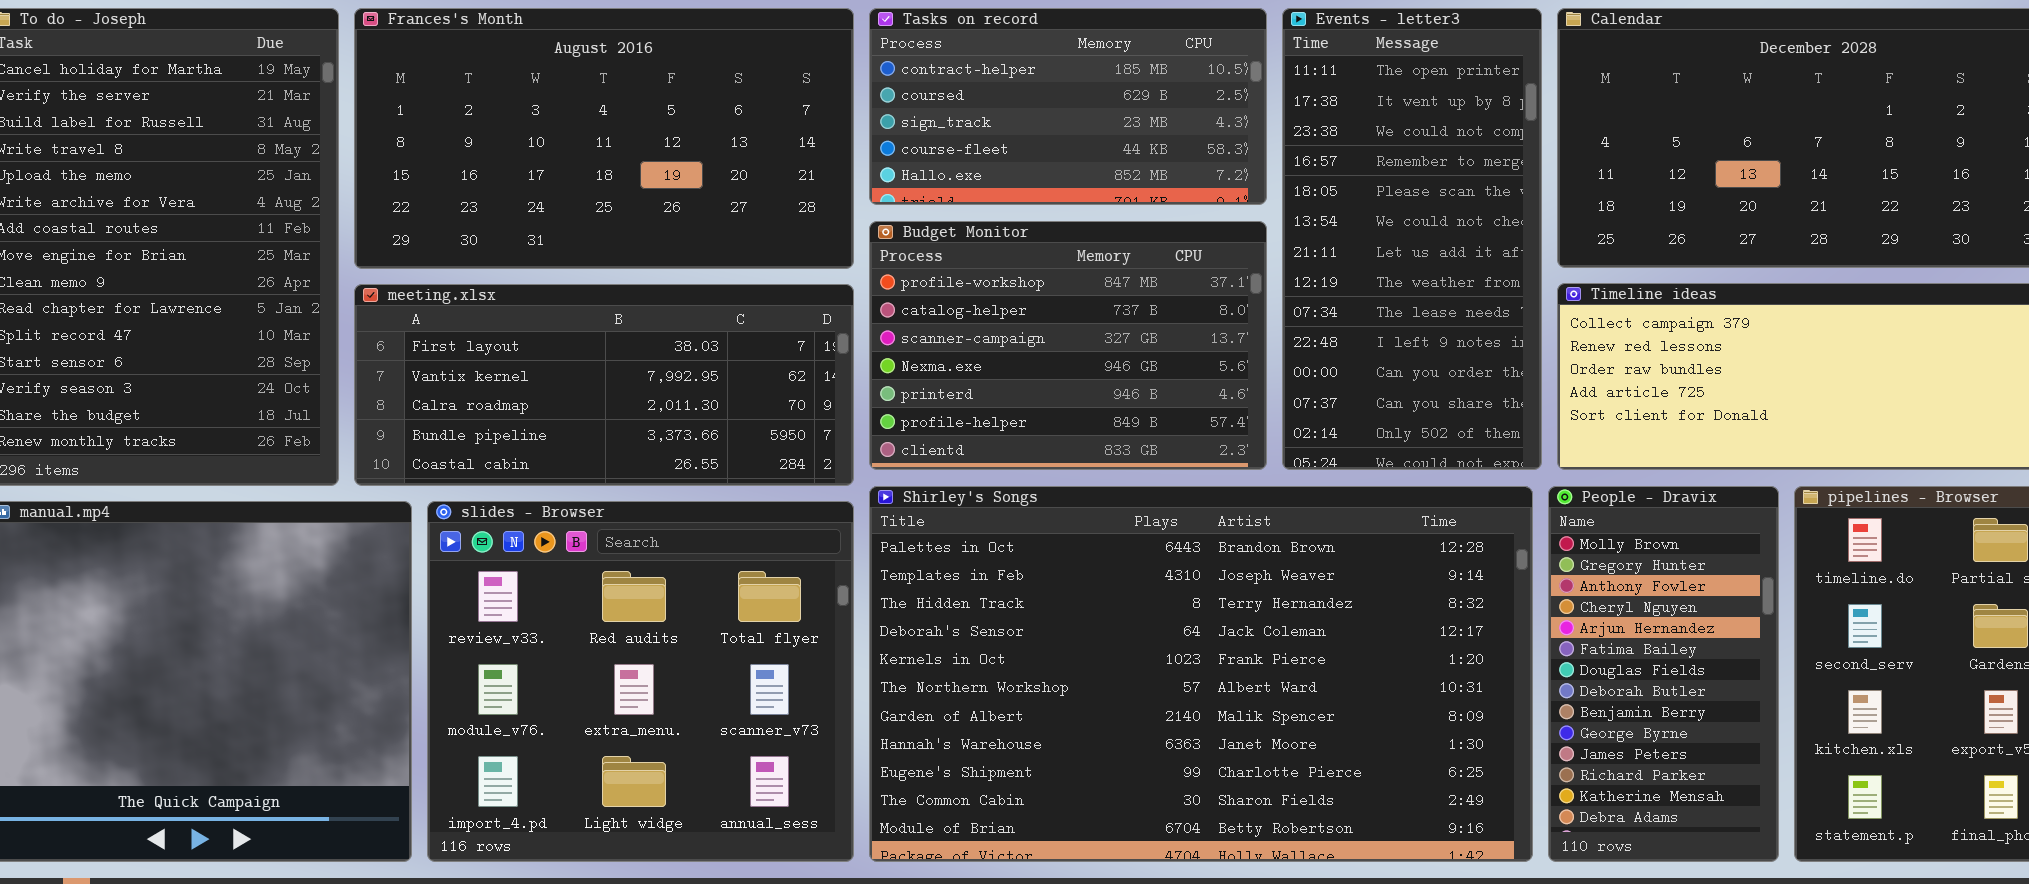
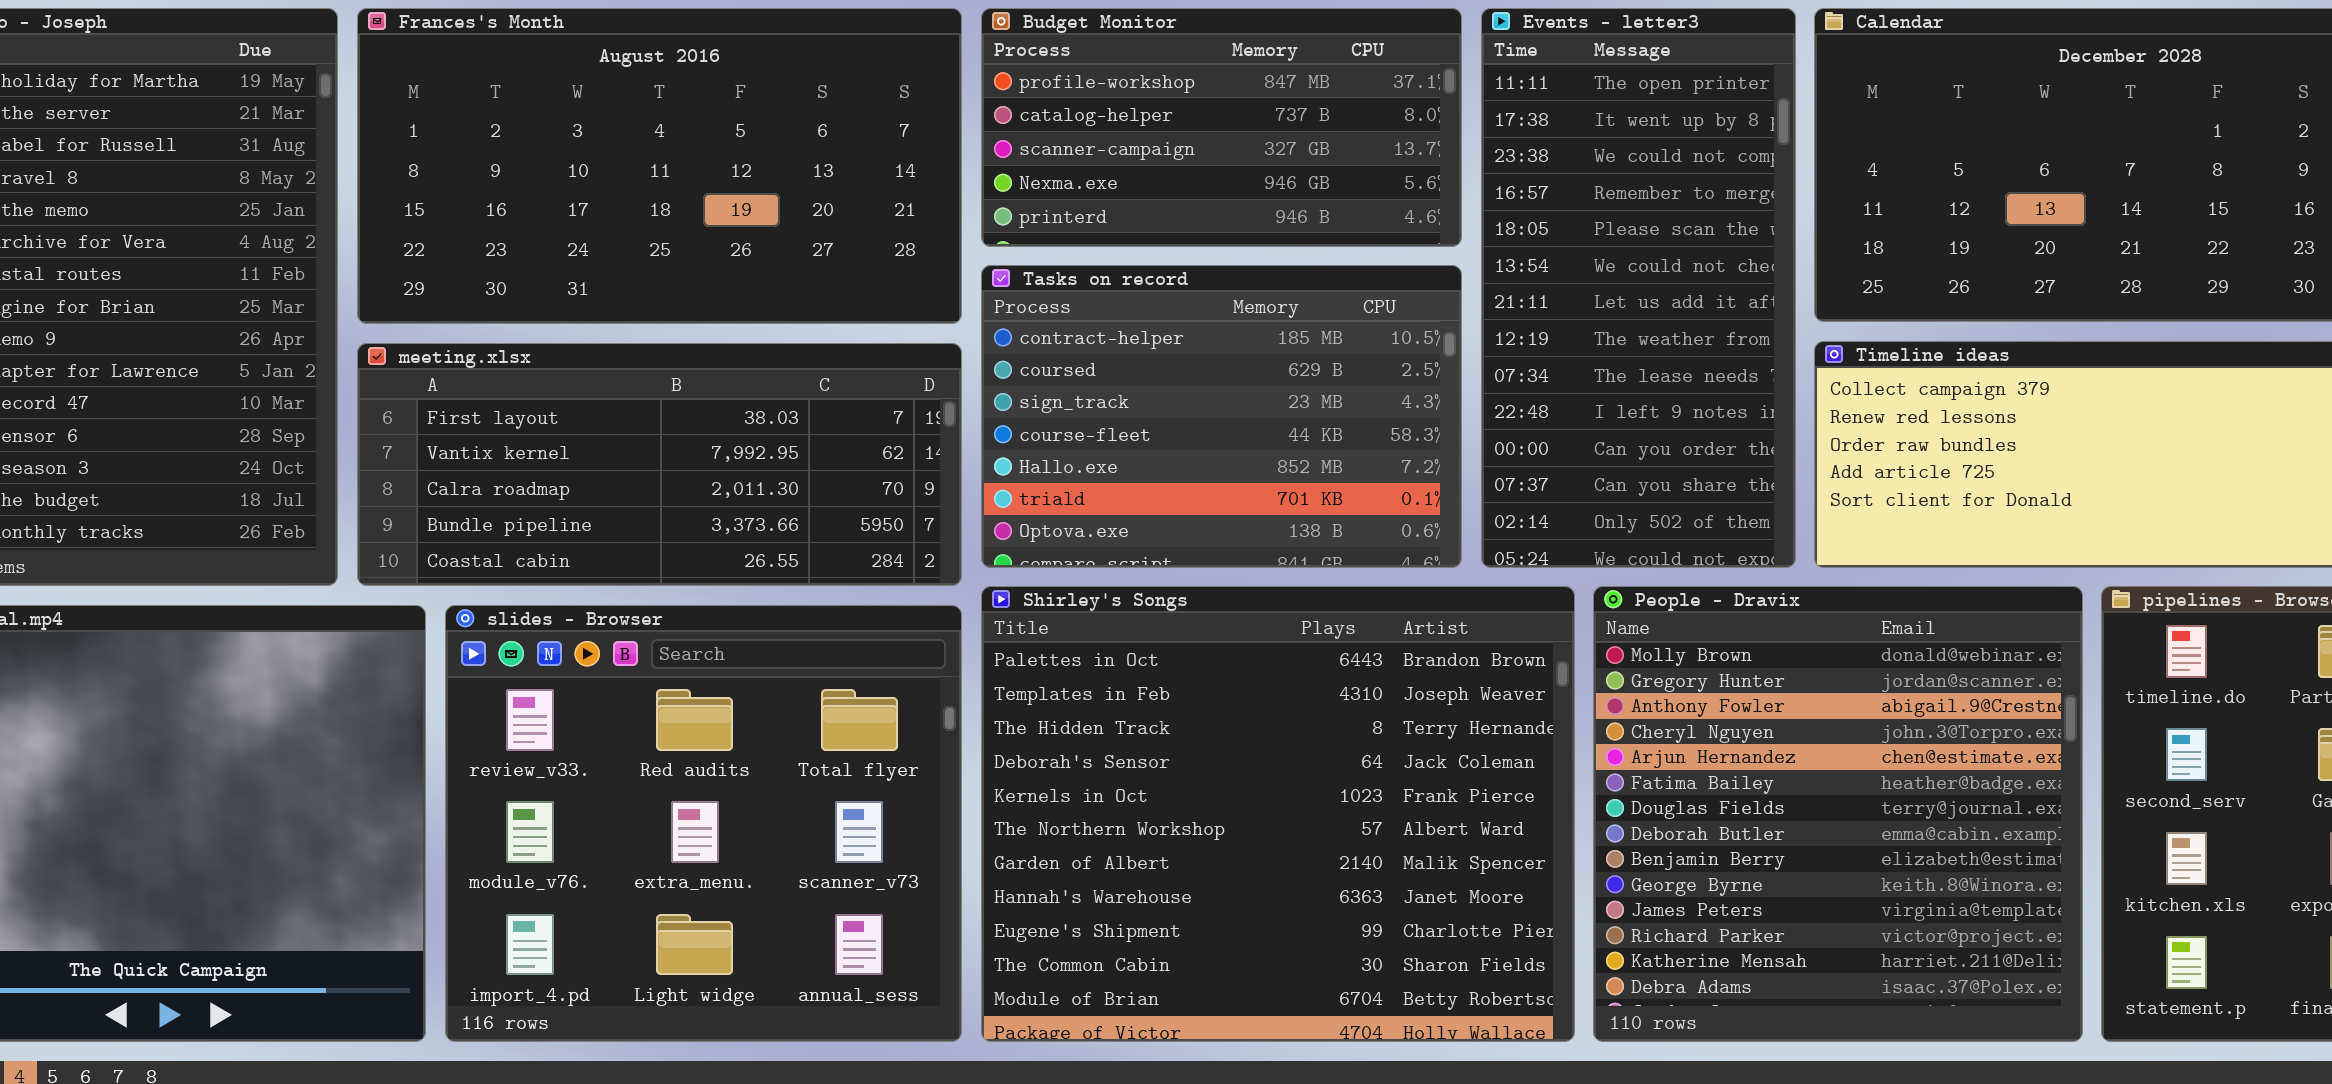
Tasks on record: [869,8,1267,205] -> [981,265,1462,568], moved, resized
Budget Monitor: [869,221,1267,470] -> [981,8,1462,247], moved, resized
Shirley's Songs: [869,486,1533,862] -> [981,586,1575,1042], resized
People - Dravix: [1548,486,1779,862] -> [1593,586,2083,1042], resized

